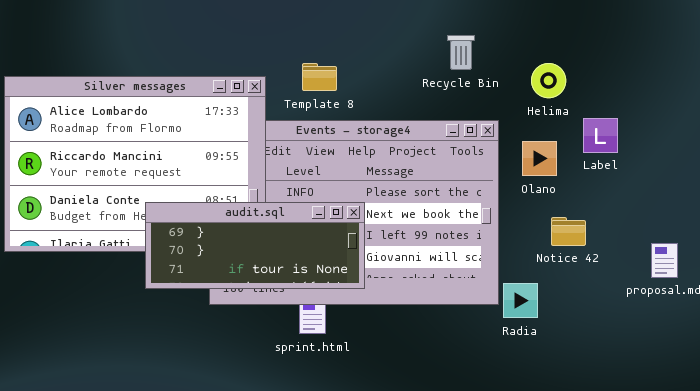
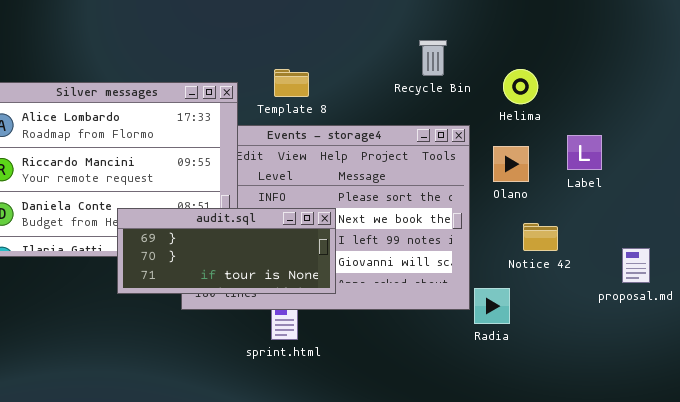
Label: [583,118,618,153] -> [567,135,602,170], moved

